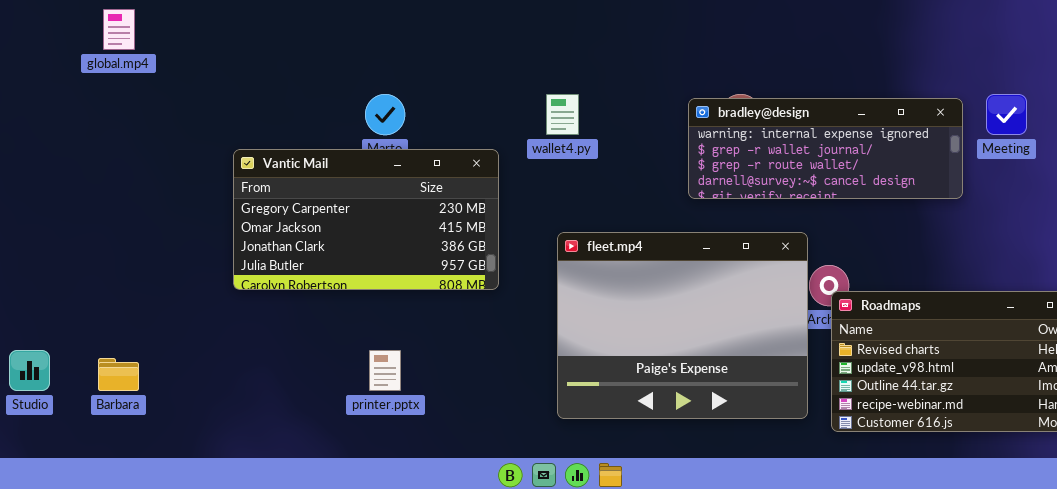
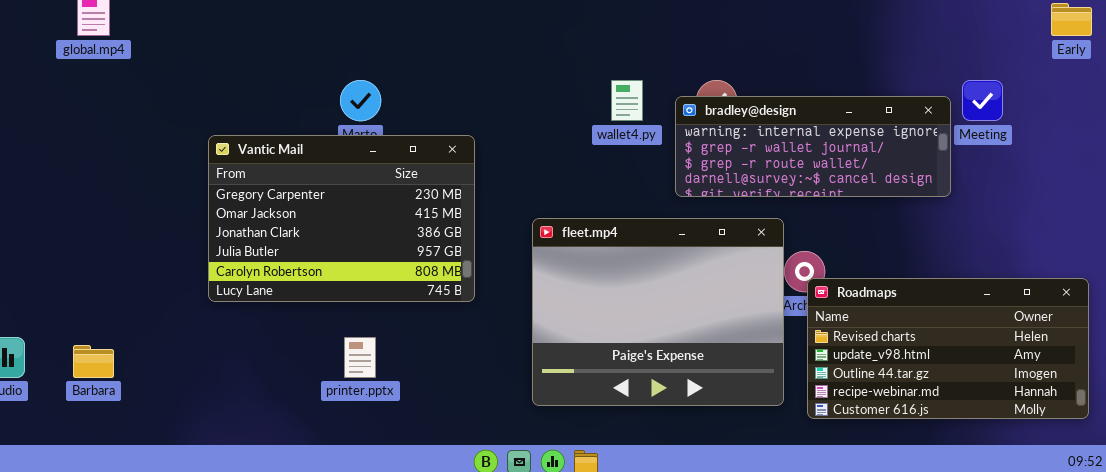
wallet4.py: [546,94,579,135] -> [611,80,643,121], moved
bradley@design: [688,98,963,199] -> [675,96,951,197], moved
Vantic Mail: [233,149,499,290] -> [208,135,475,302], resized

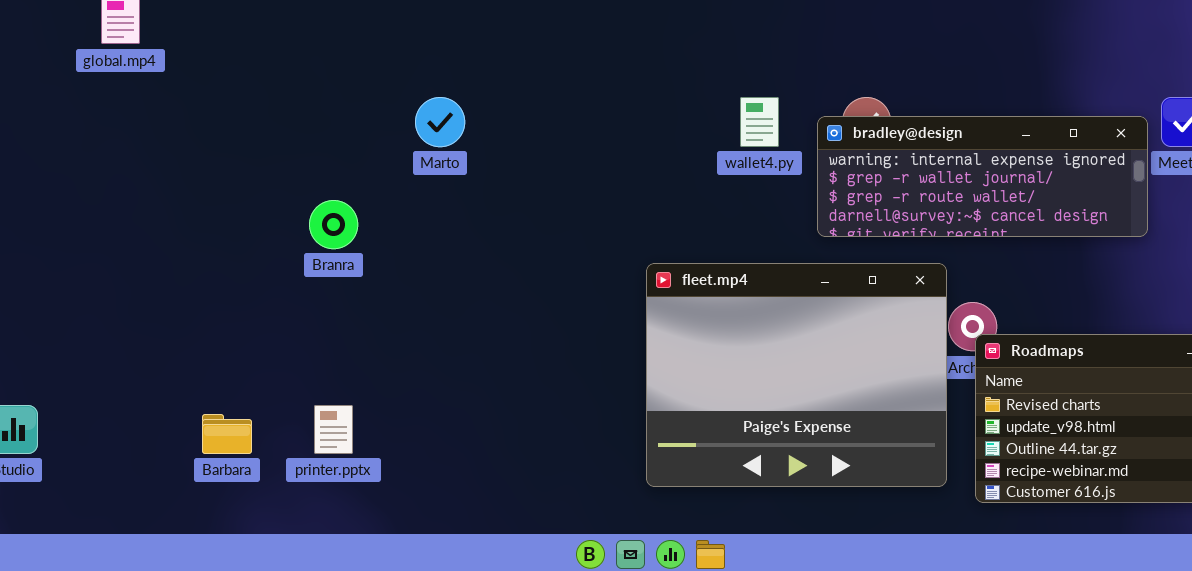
Vantic Mail: [208,135,475,302] -> none, closed
printer.pptx: [344,337,376,378] -> [314,405,353,454], moved
Barbara: [73,345,114,378] -> [202,414,252,454], moved

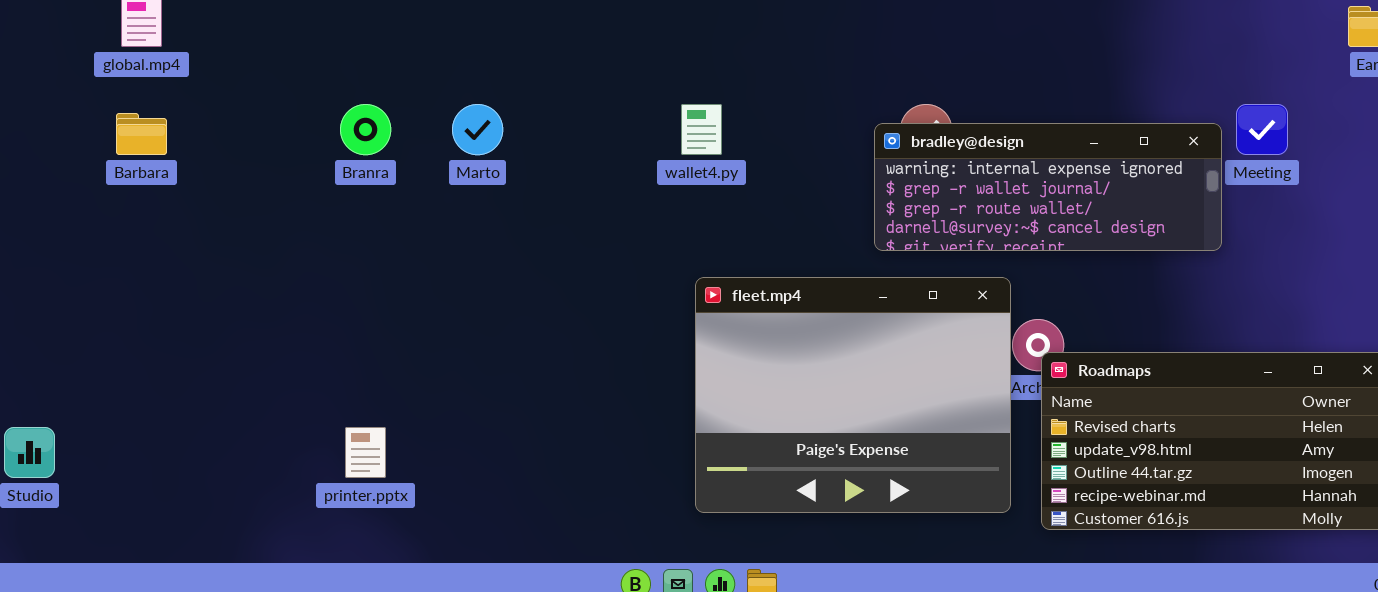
wallet4.py: [740,97,779,147] -> [681,104,722,155], moved
Branra: [309,200,358,249] -> [340,104,391,155], moved
Barbara: [202,414,252,454] -> [116,113,167,155], moved

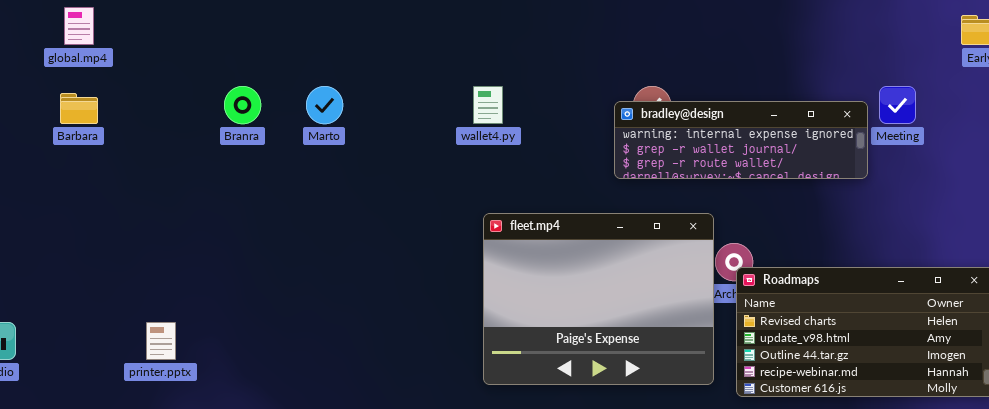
bradley@design: [874,123,1222,251] -> [614,101,868,179], resized
printer.pptx: [345,427,386,478] -> [146,322,176,360], moved

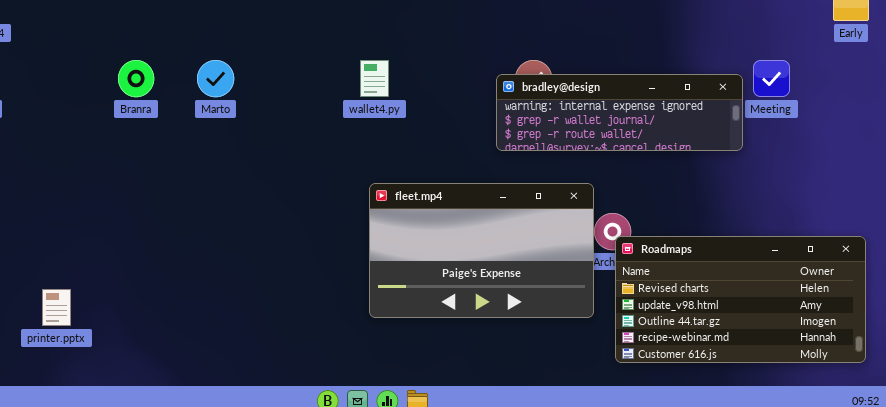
fleet.mp4: [483,213,714,385] -> [369,183,594,318], resized

